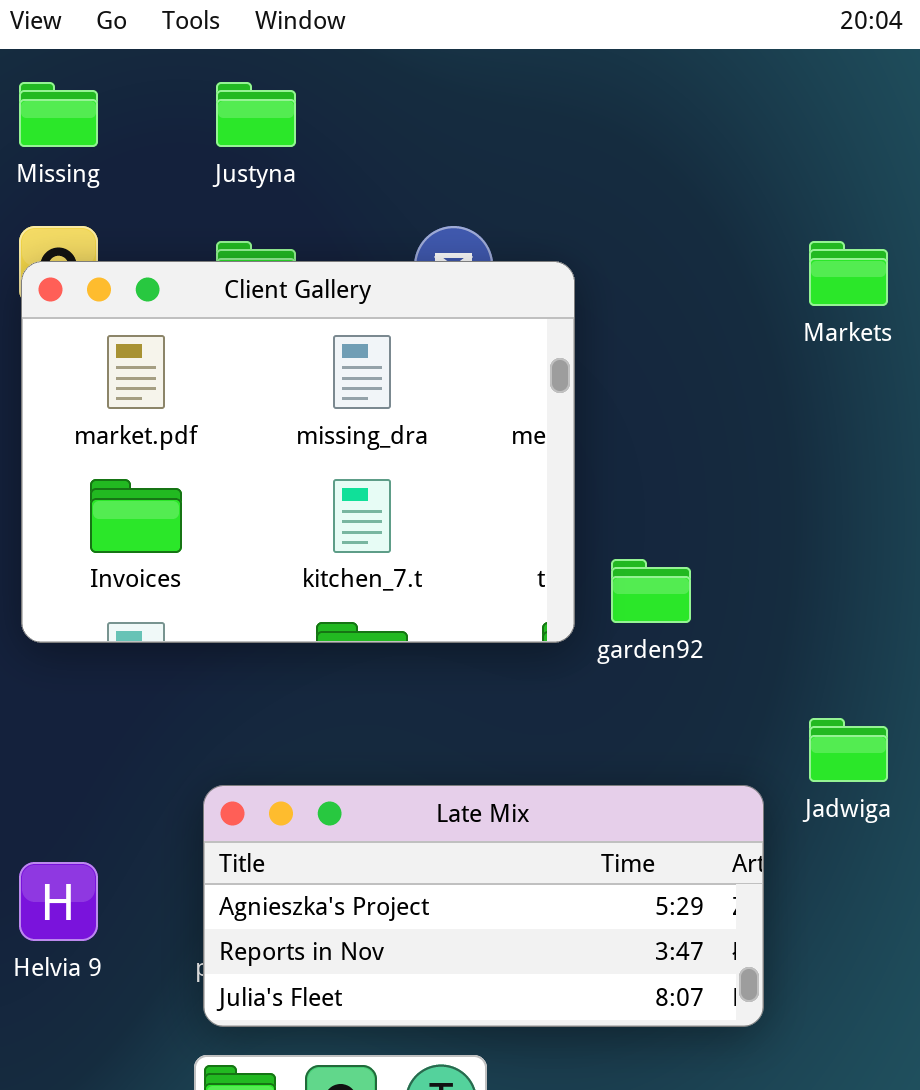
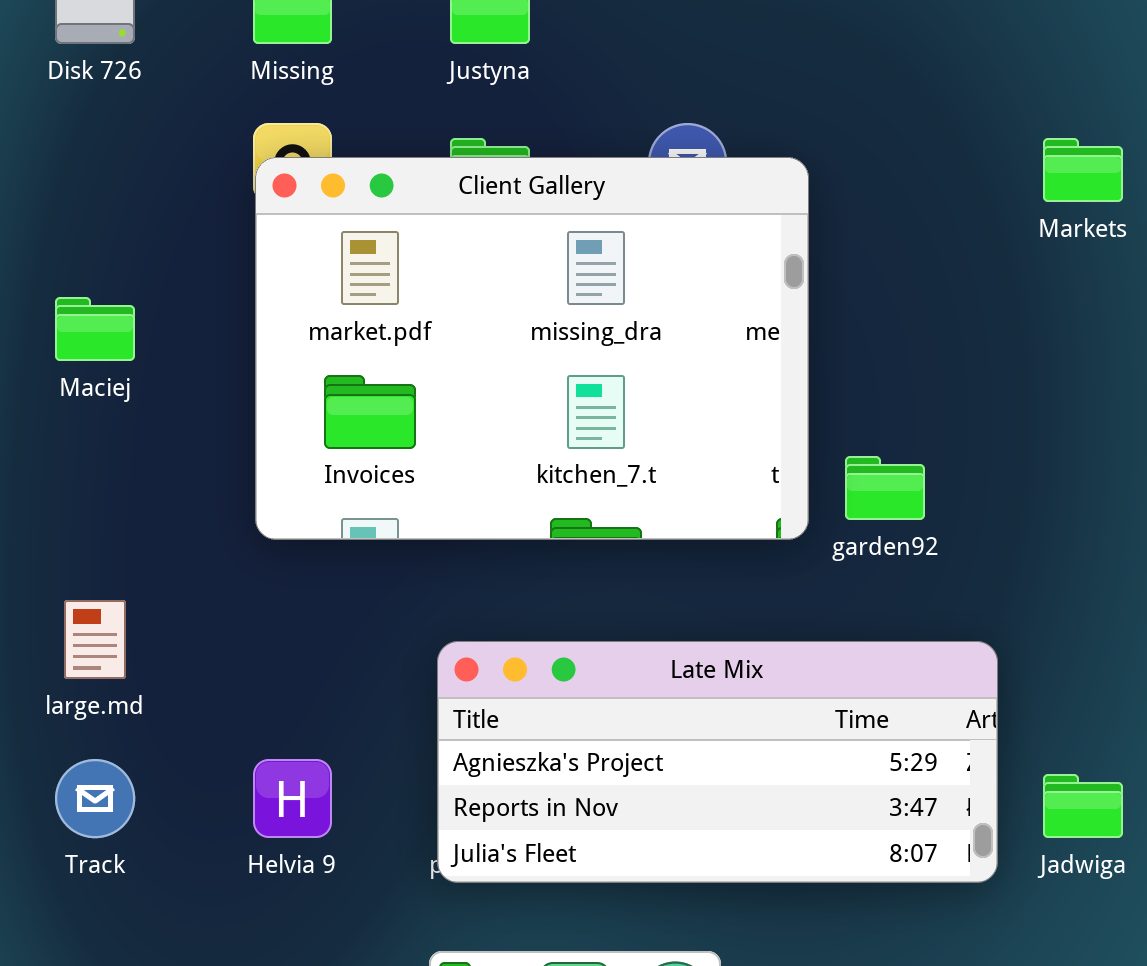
Jadwiga: [809,718,888,782] -> [1043,774,1123,838], moved
Late Mix: [203,785,764,1027] -> [437,641,998,883], moved

